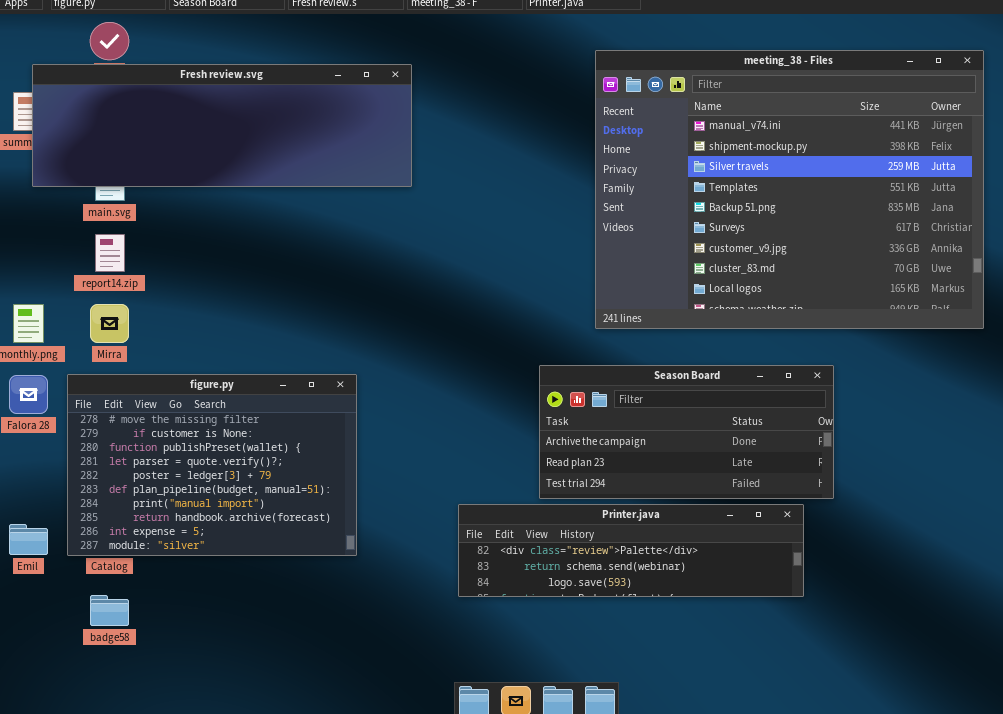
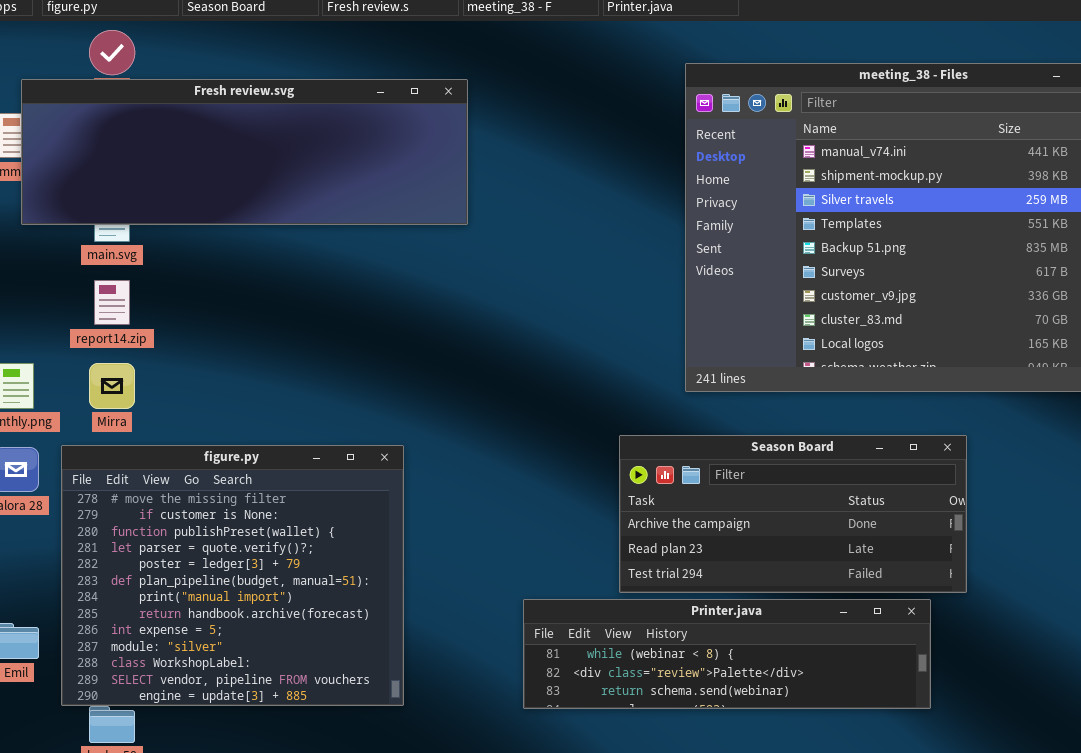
figure.py: [67,374,357,556] -> [61,445,404,706], resized
Printer.java: [458,504,804,597] -> [523,599,931,709], scrolled up 1 row

